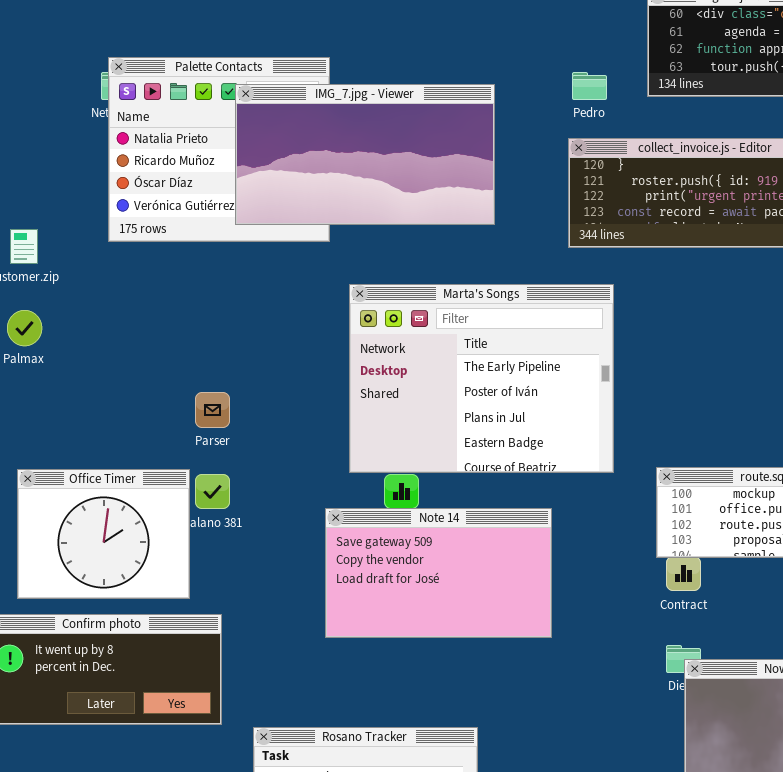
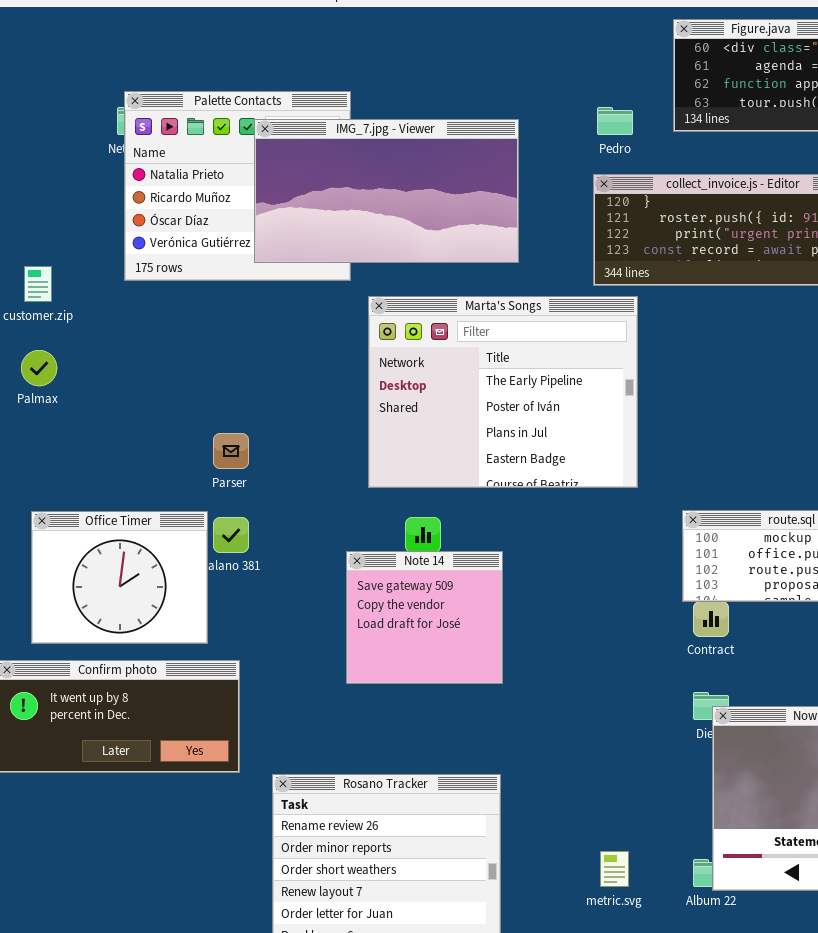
Marta's Songs: [349,284,614,473] -> [368,296,638,488], moved
Note 14: [325,508,552,638] -> [346,551,503,684], resized

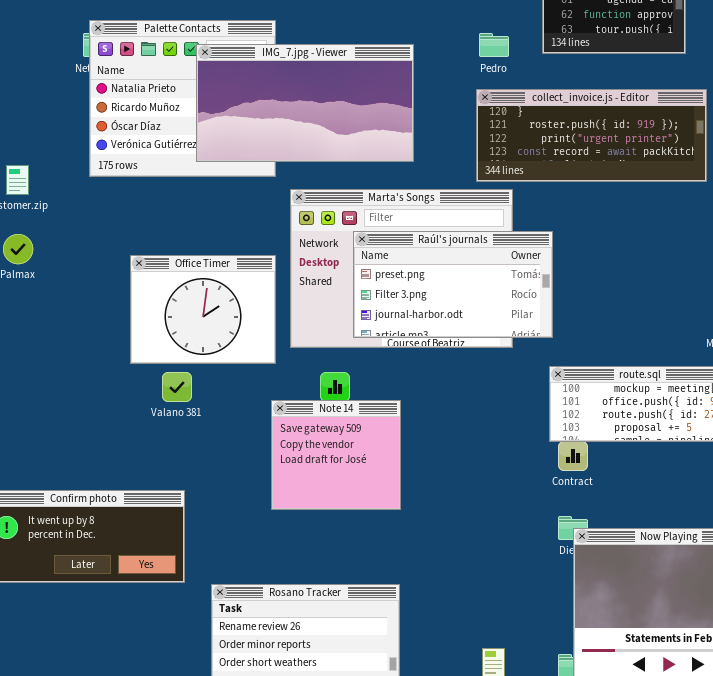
Raúl's journals: none -> [353,231,553,338], opened
Office Timer: [31,511,208,644] -> [130,255,276,364], moved

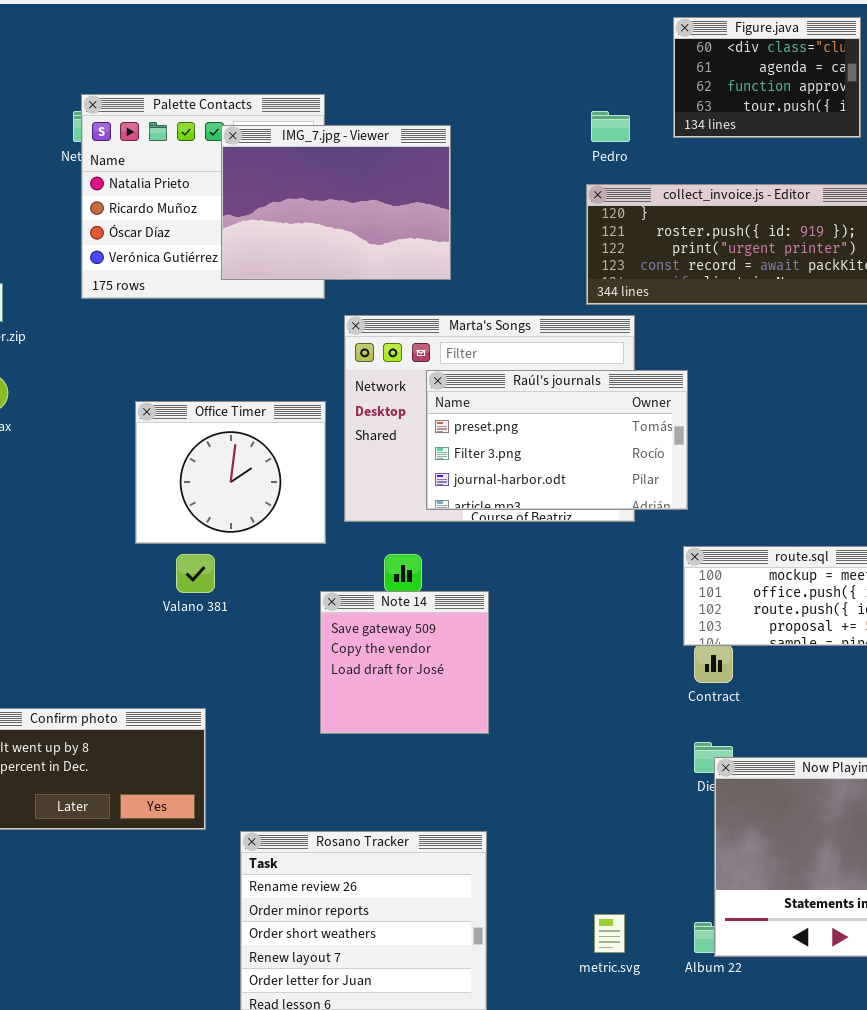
IMG_7.jpg - Viewer: [196,44,414,162] -> [221,125,451,280], resized

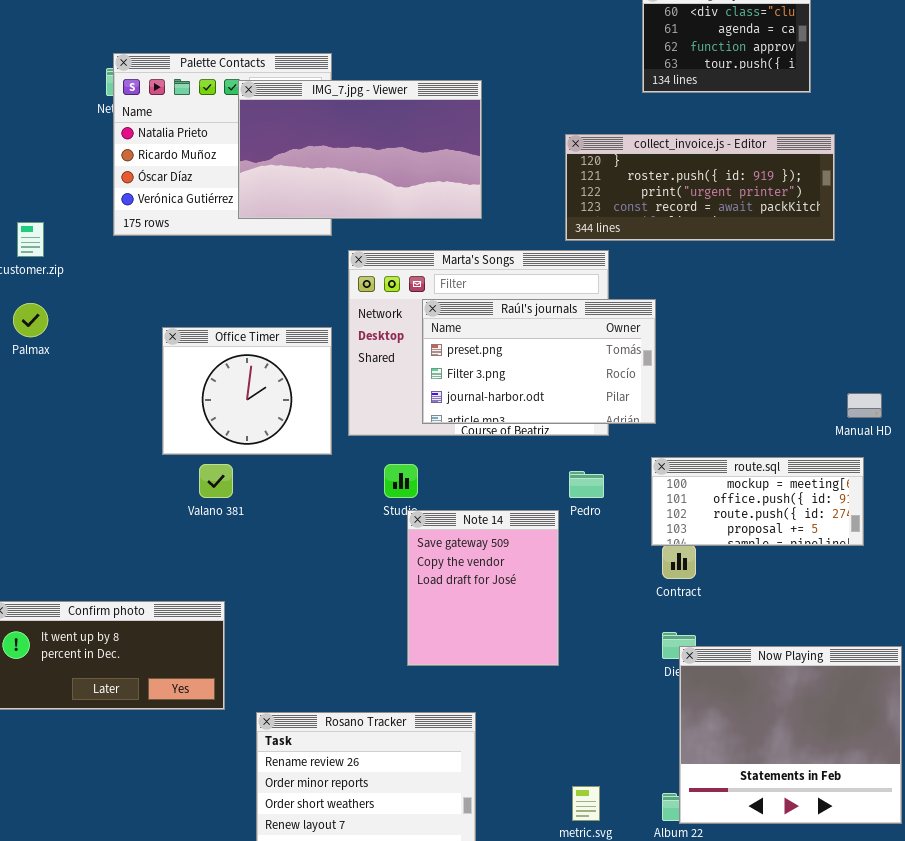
Pedro: [591,111,630,142] -> [569,471,604,498], moved
IMG_7.jpg - Viewer: [221,125,451,280] -> [238,80,482,219], resized
Note 14: [320,591,489,734] -> [407,510,559,666], moved, resized

